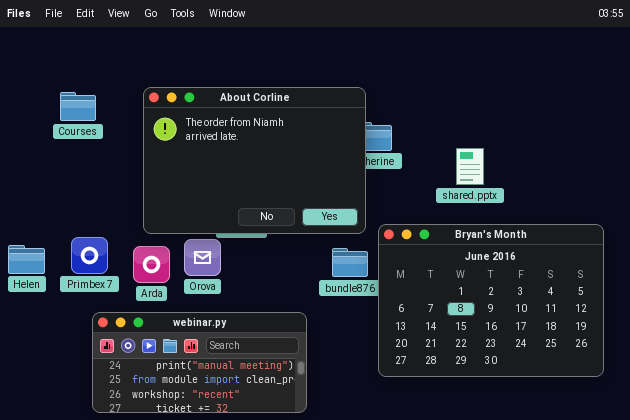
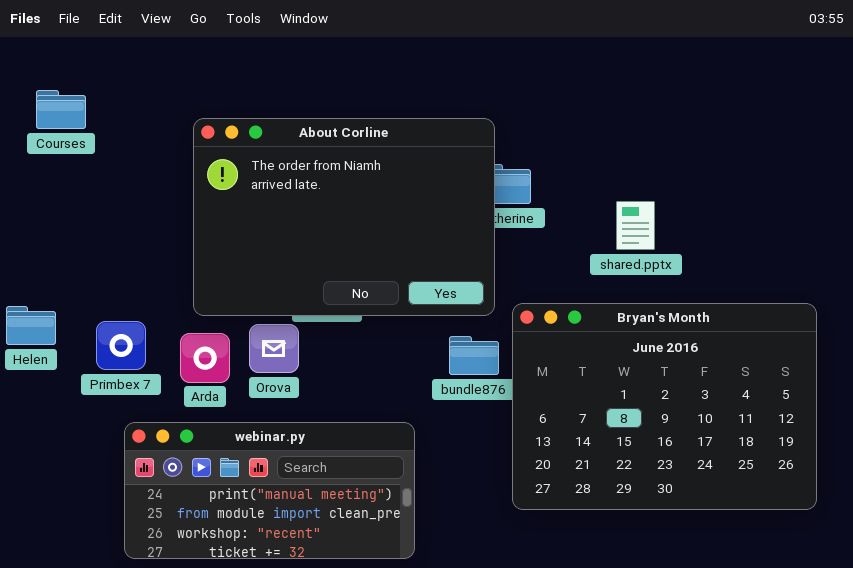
Courses: [60,92,96,121] -> [36,90,86,129], moved
Helen: [8,245,45,274] -> [6,306,56,345], moved

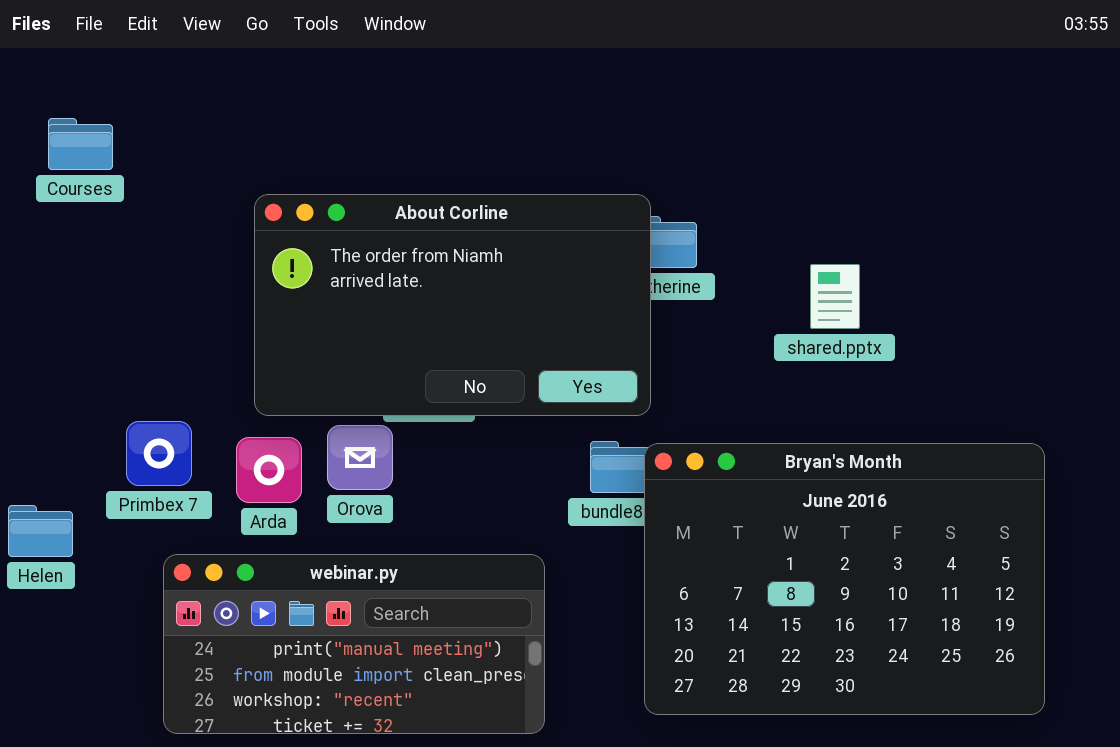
About Corline: [193,118,495,316] -> [254,194,651,416], resized
Bryan's Month: [512,303,817,510] -> [644,443,1045,715], moved
Helen: [6,306,56,345] -> [8,505,73,557], moved

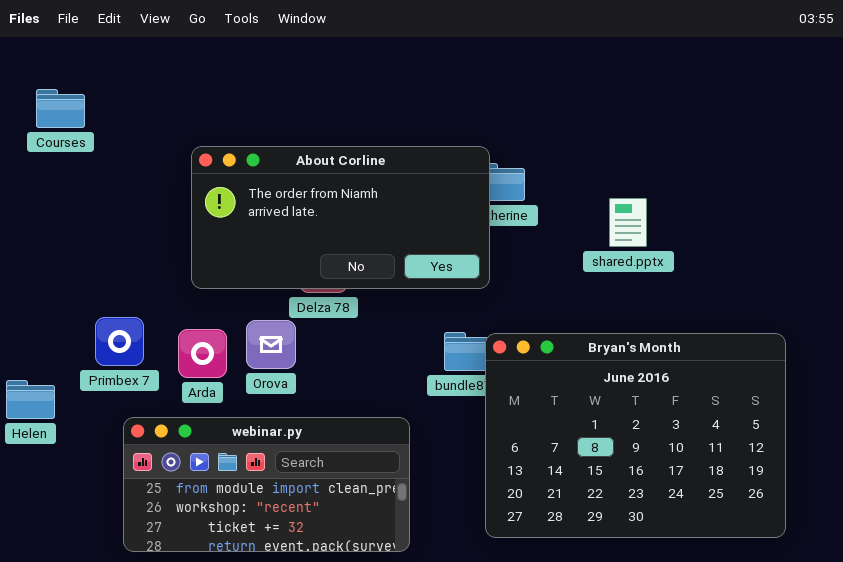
About Corline: [254,194,651,416] -> [191,146,490,289], resized
webinar.py: [163,554,545,734] -> [123,417,410,552], scrolled down 1 row

